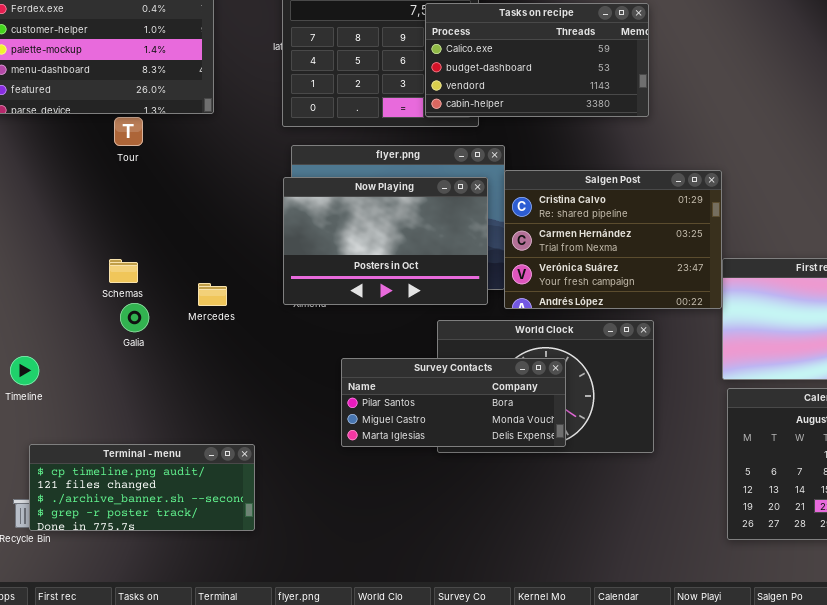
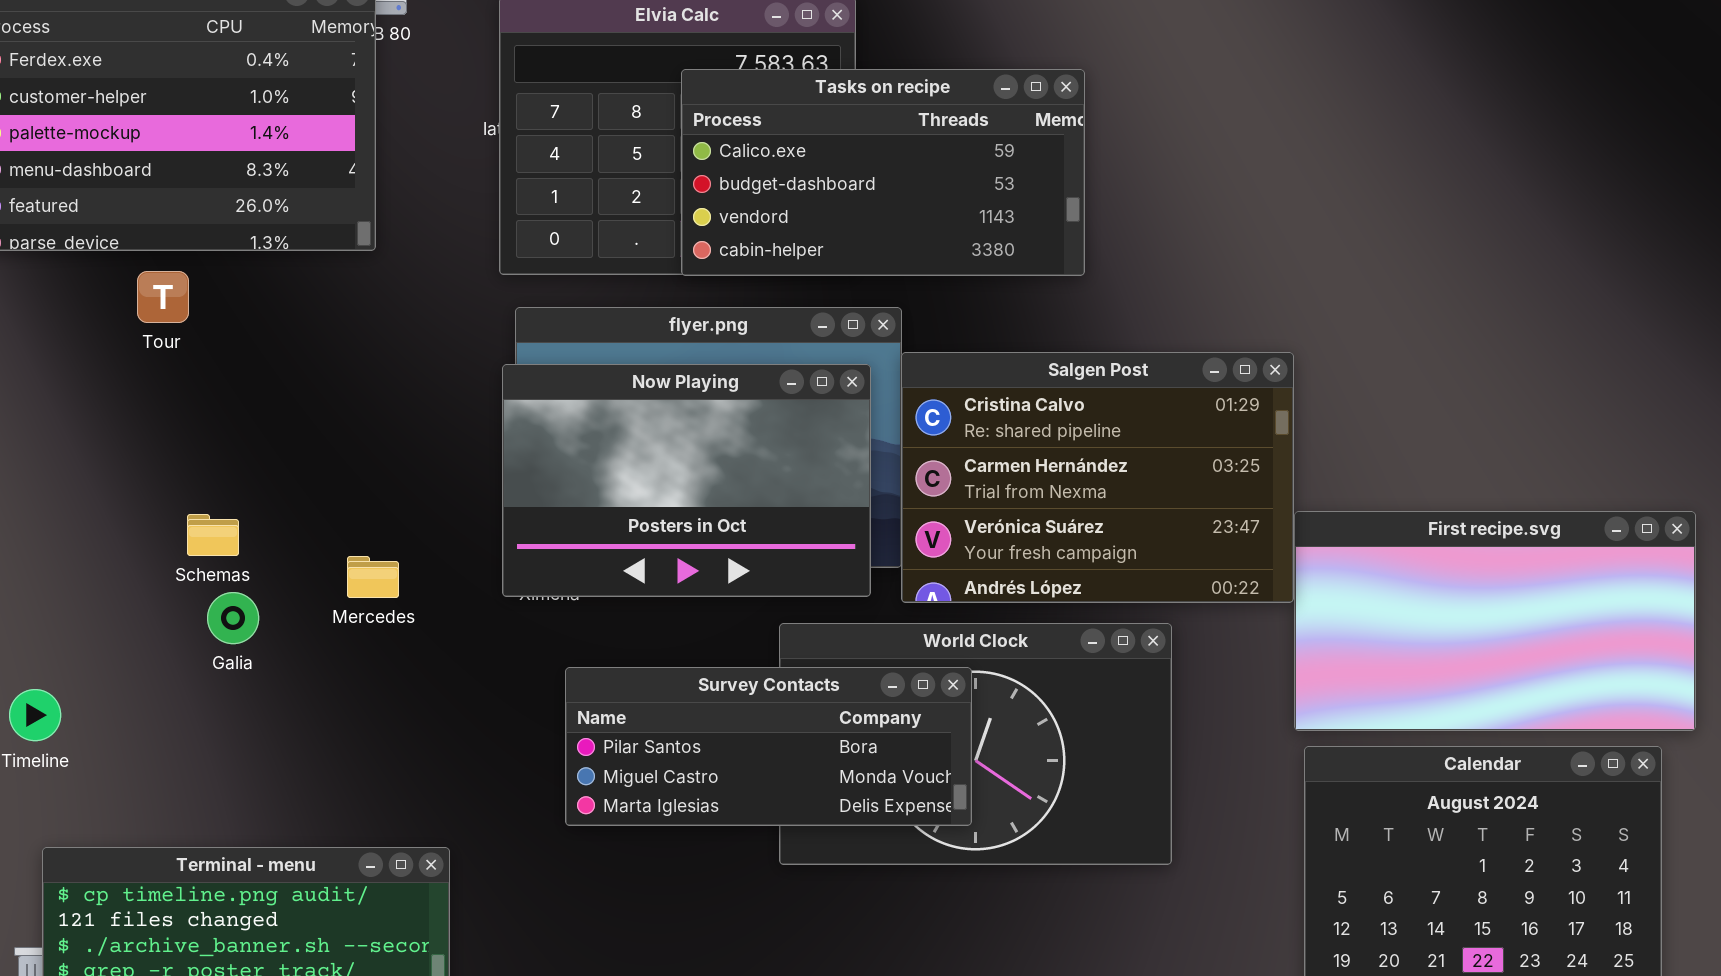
Tasks on recipe: [425,3,649,117] -> [681,69,1085,276], moved
Tour: [114,117,143,146] -> [137,271,189,323], moved
Survey Contacts: [341,358,566,447] -> [565,667,972,826], moved

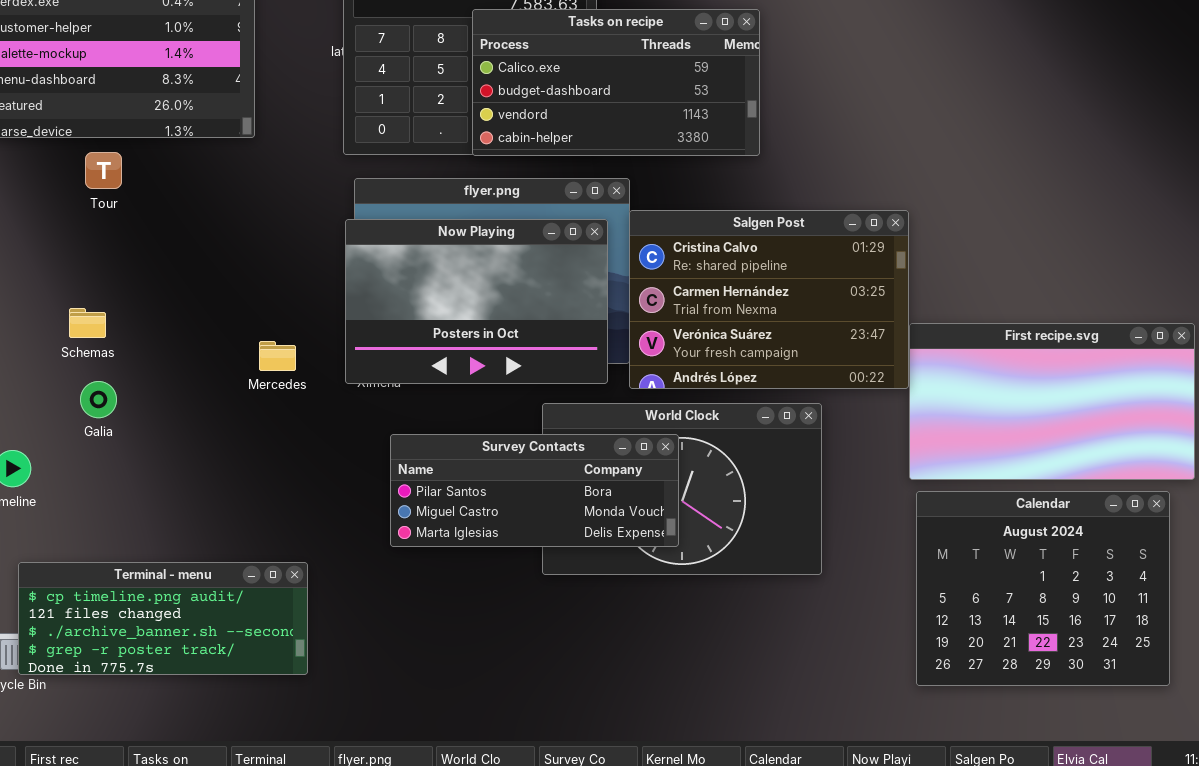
Schemas: [187,514,239,556] -> [69,308,106,338], moved
Mercedes: [347,556,399,598] -> [259,341,296,371], moved
Galia: [207,592,259,644] -> [80,381,117,418], moved

